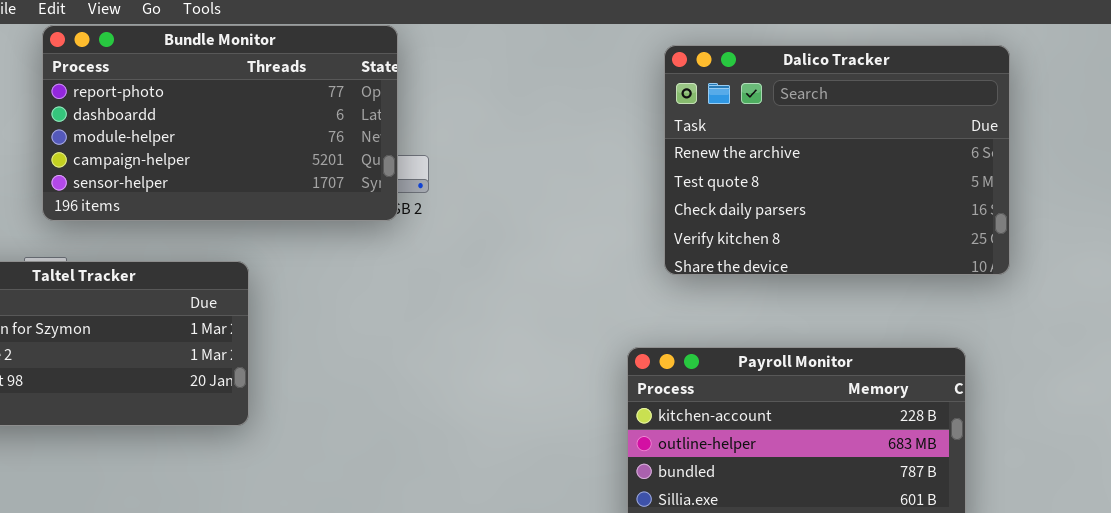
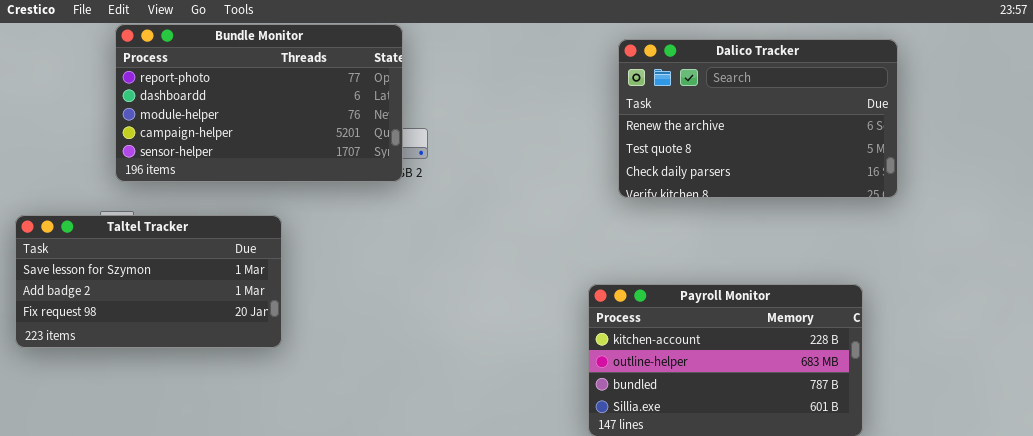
Dalico Tracker: [664,45,1010,275] -> [618,39,898,198], resized

